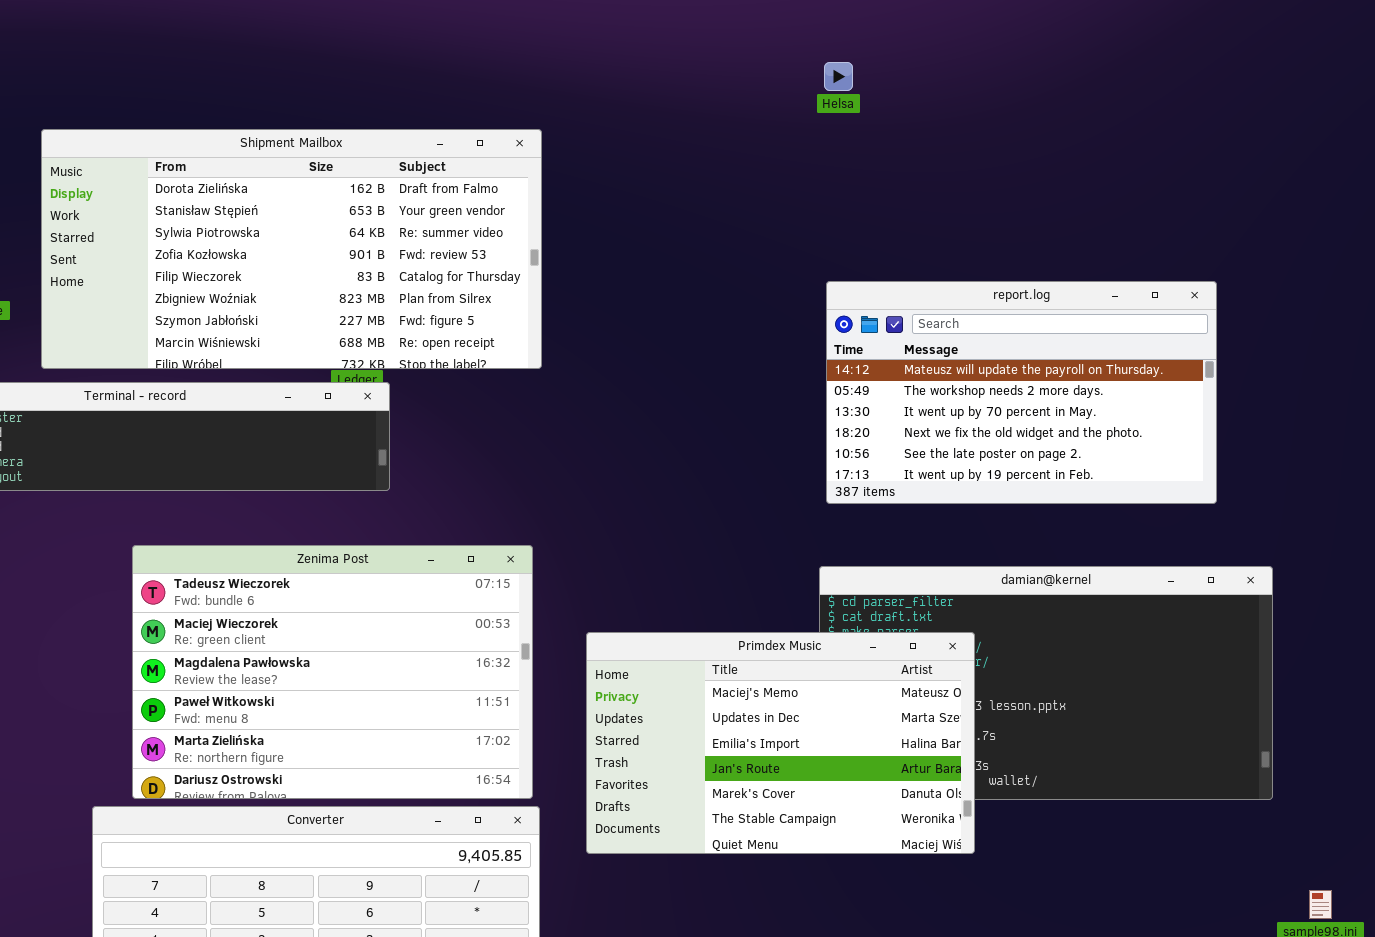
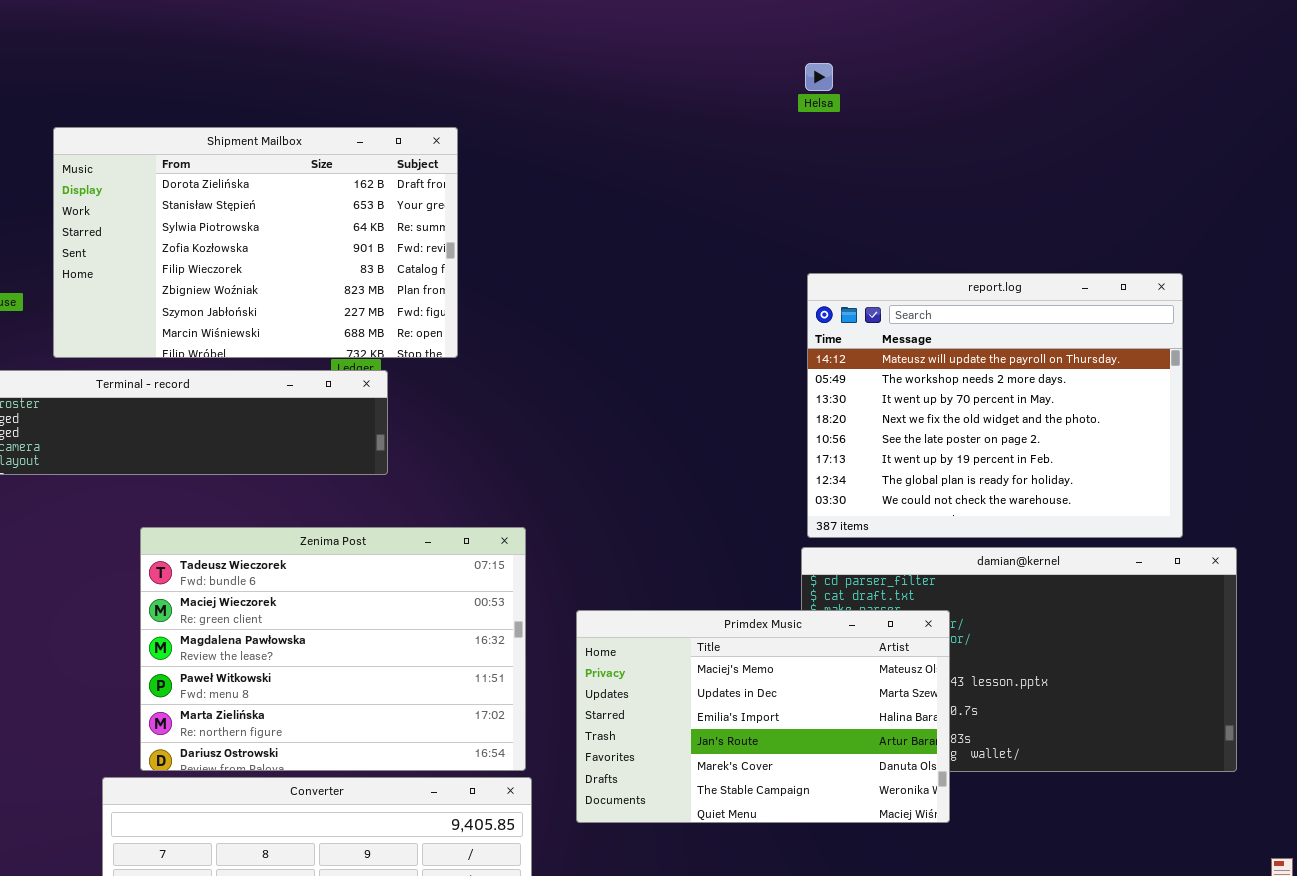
Shipment Mailbox: [41,129,542,369] -> [53,127,458,358], resized
report.log: [826,281,1217,504] -> [807,273,1183,538], resized

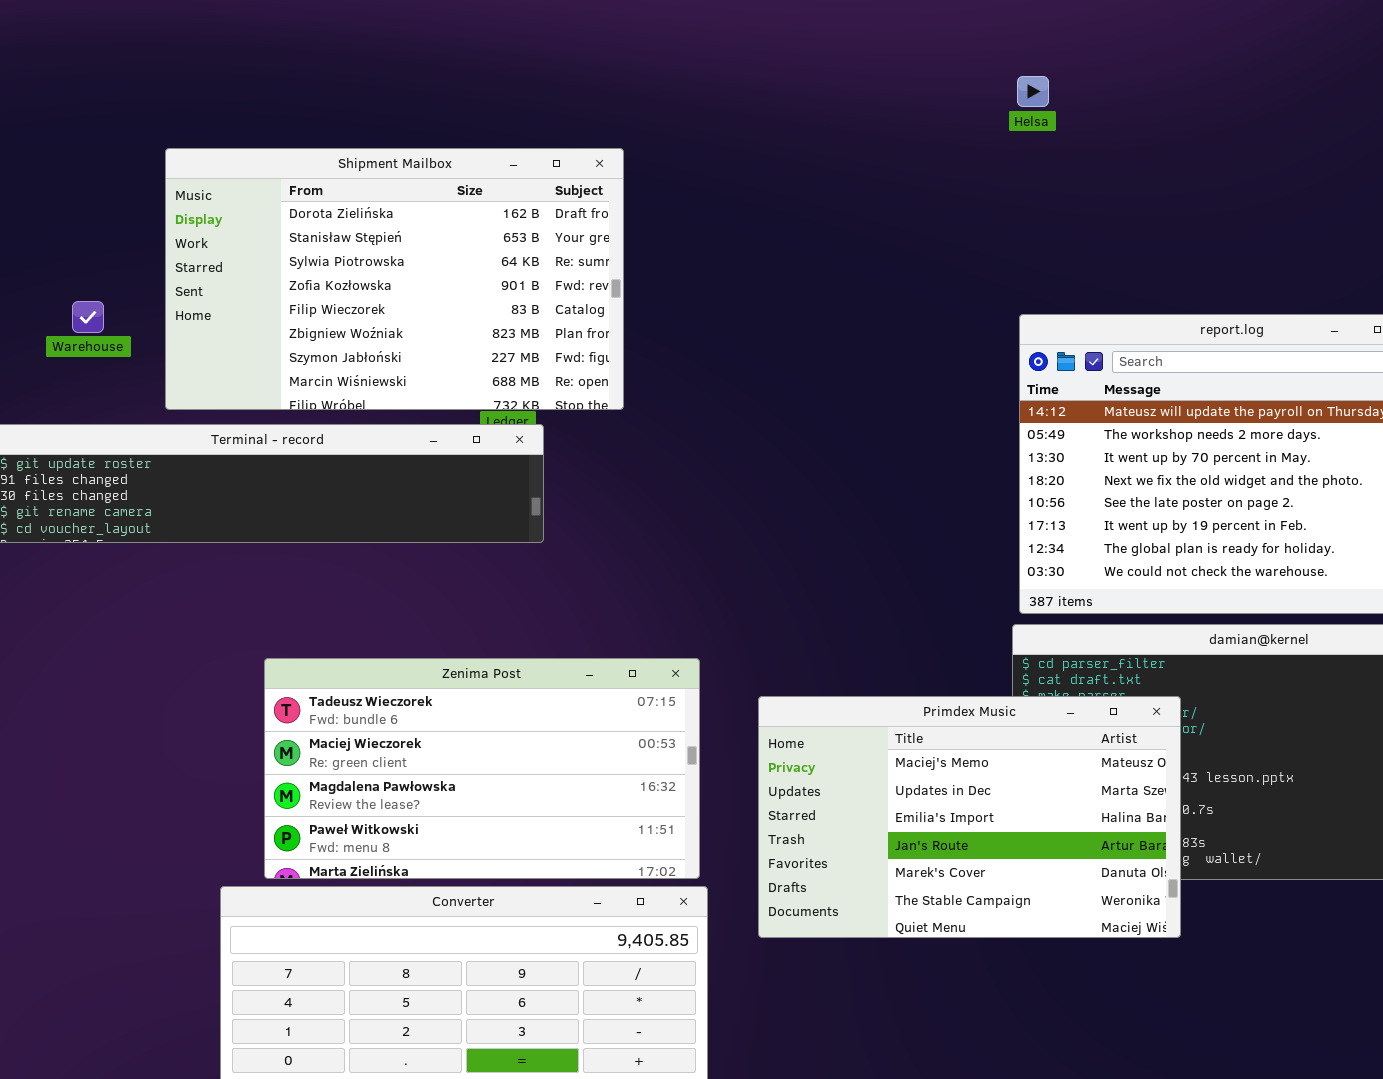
Zenima Post: [140,527,526,771] -> [264,658,700,879], resized

